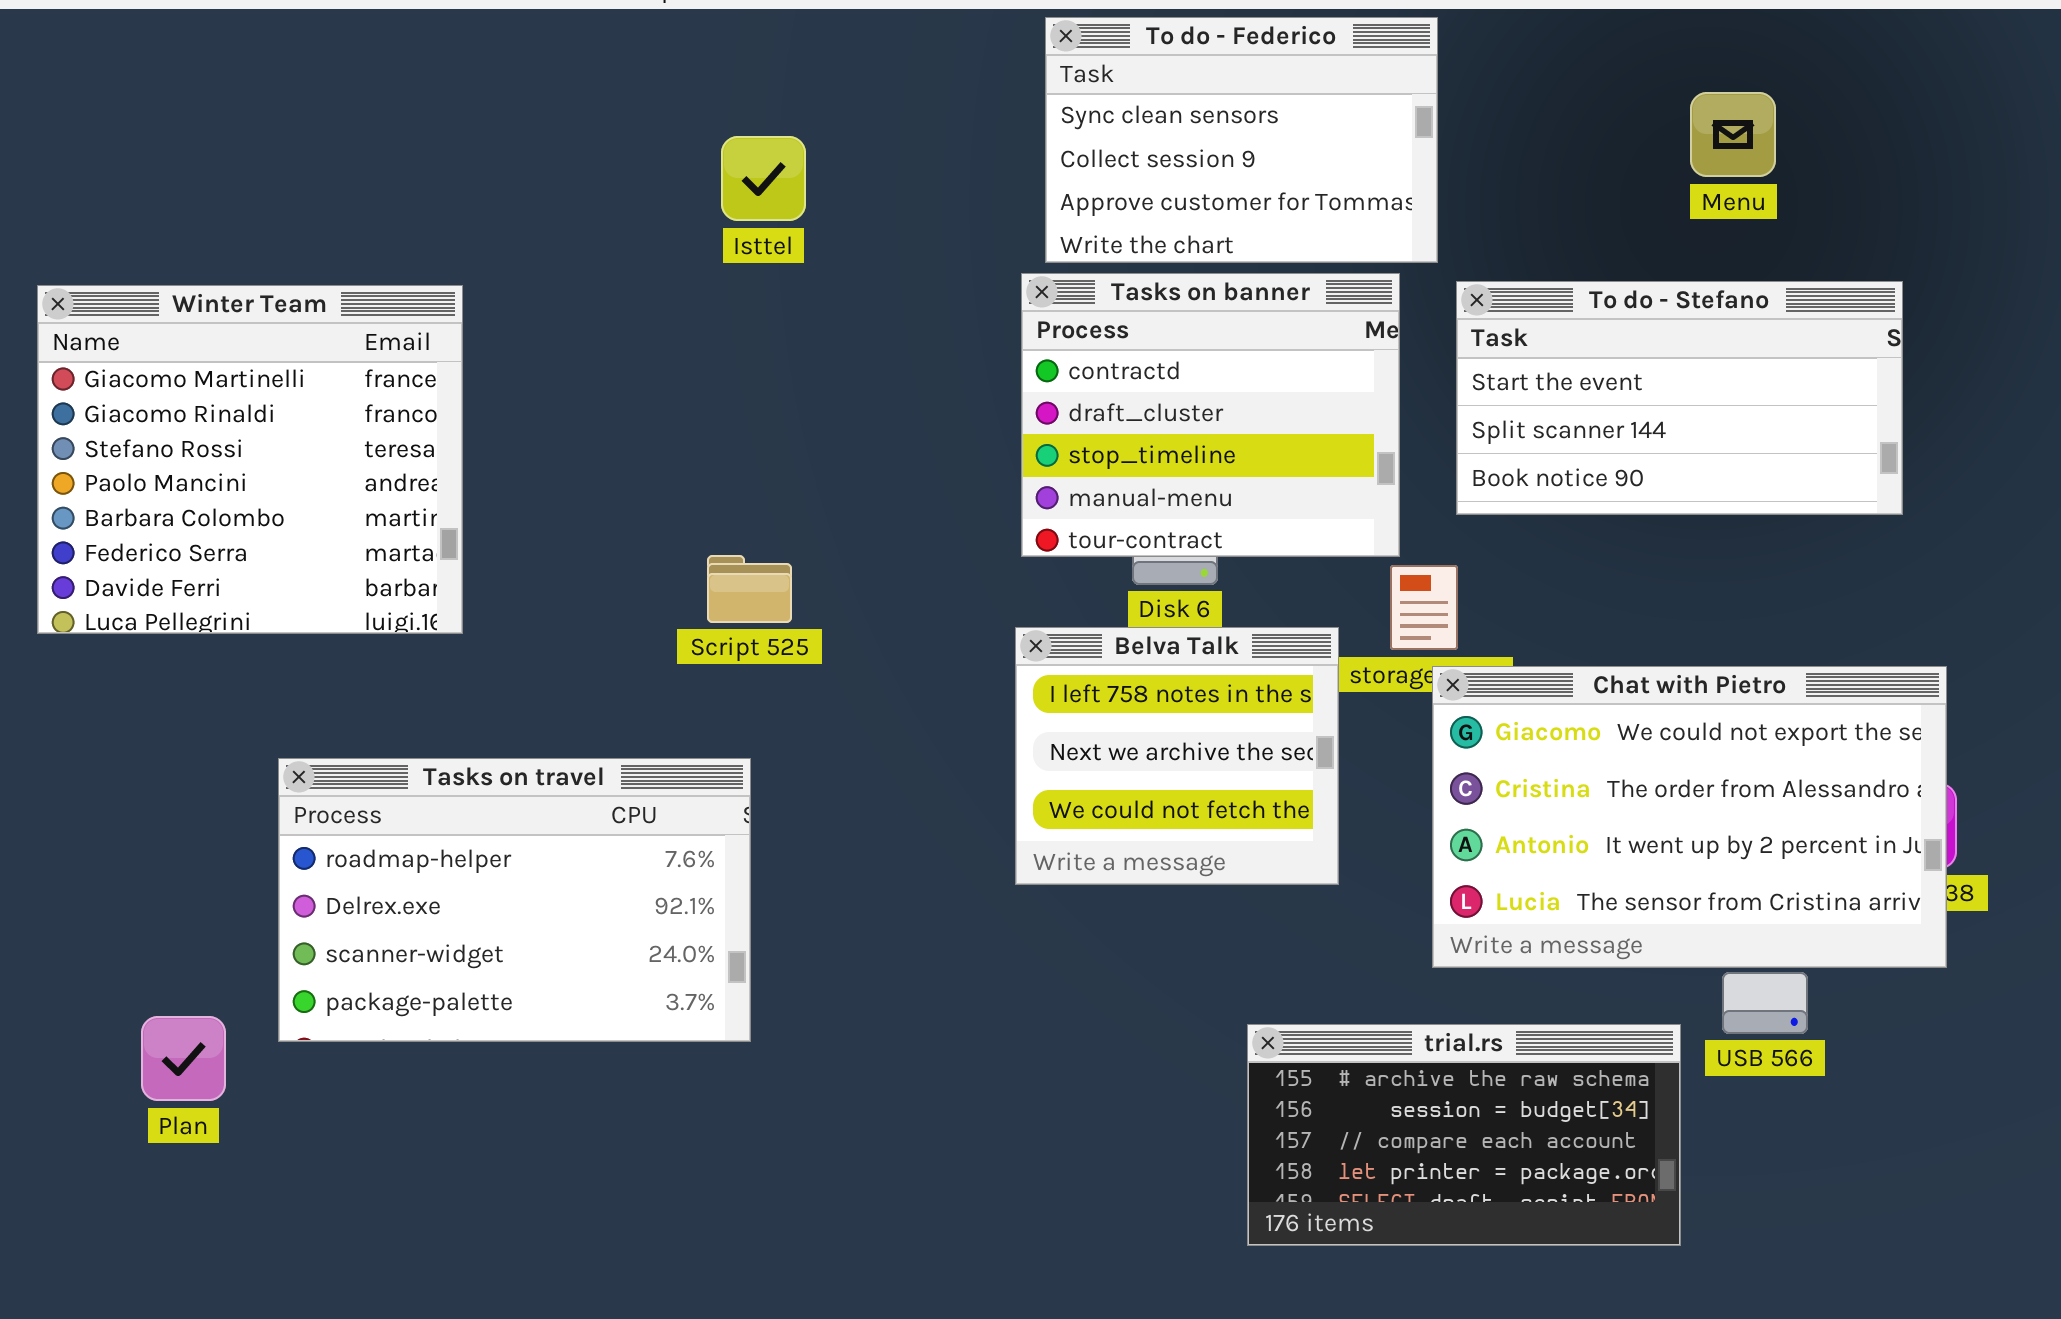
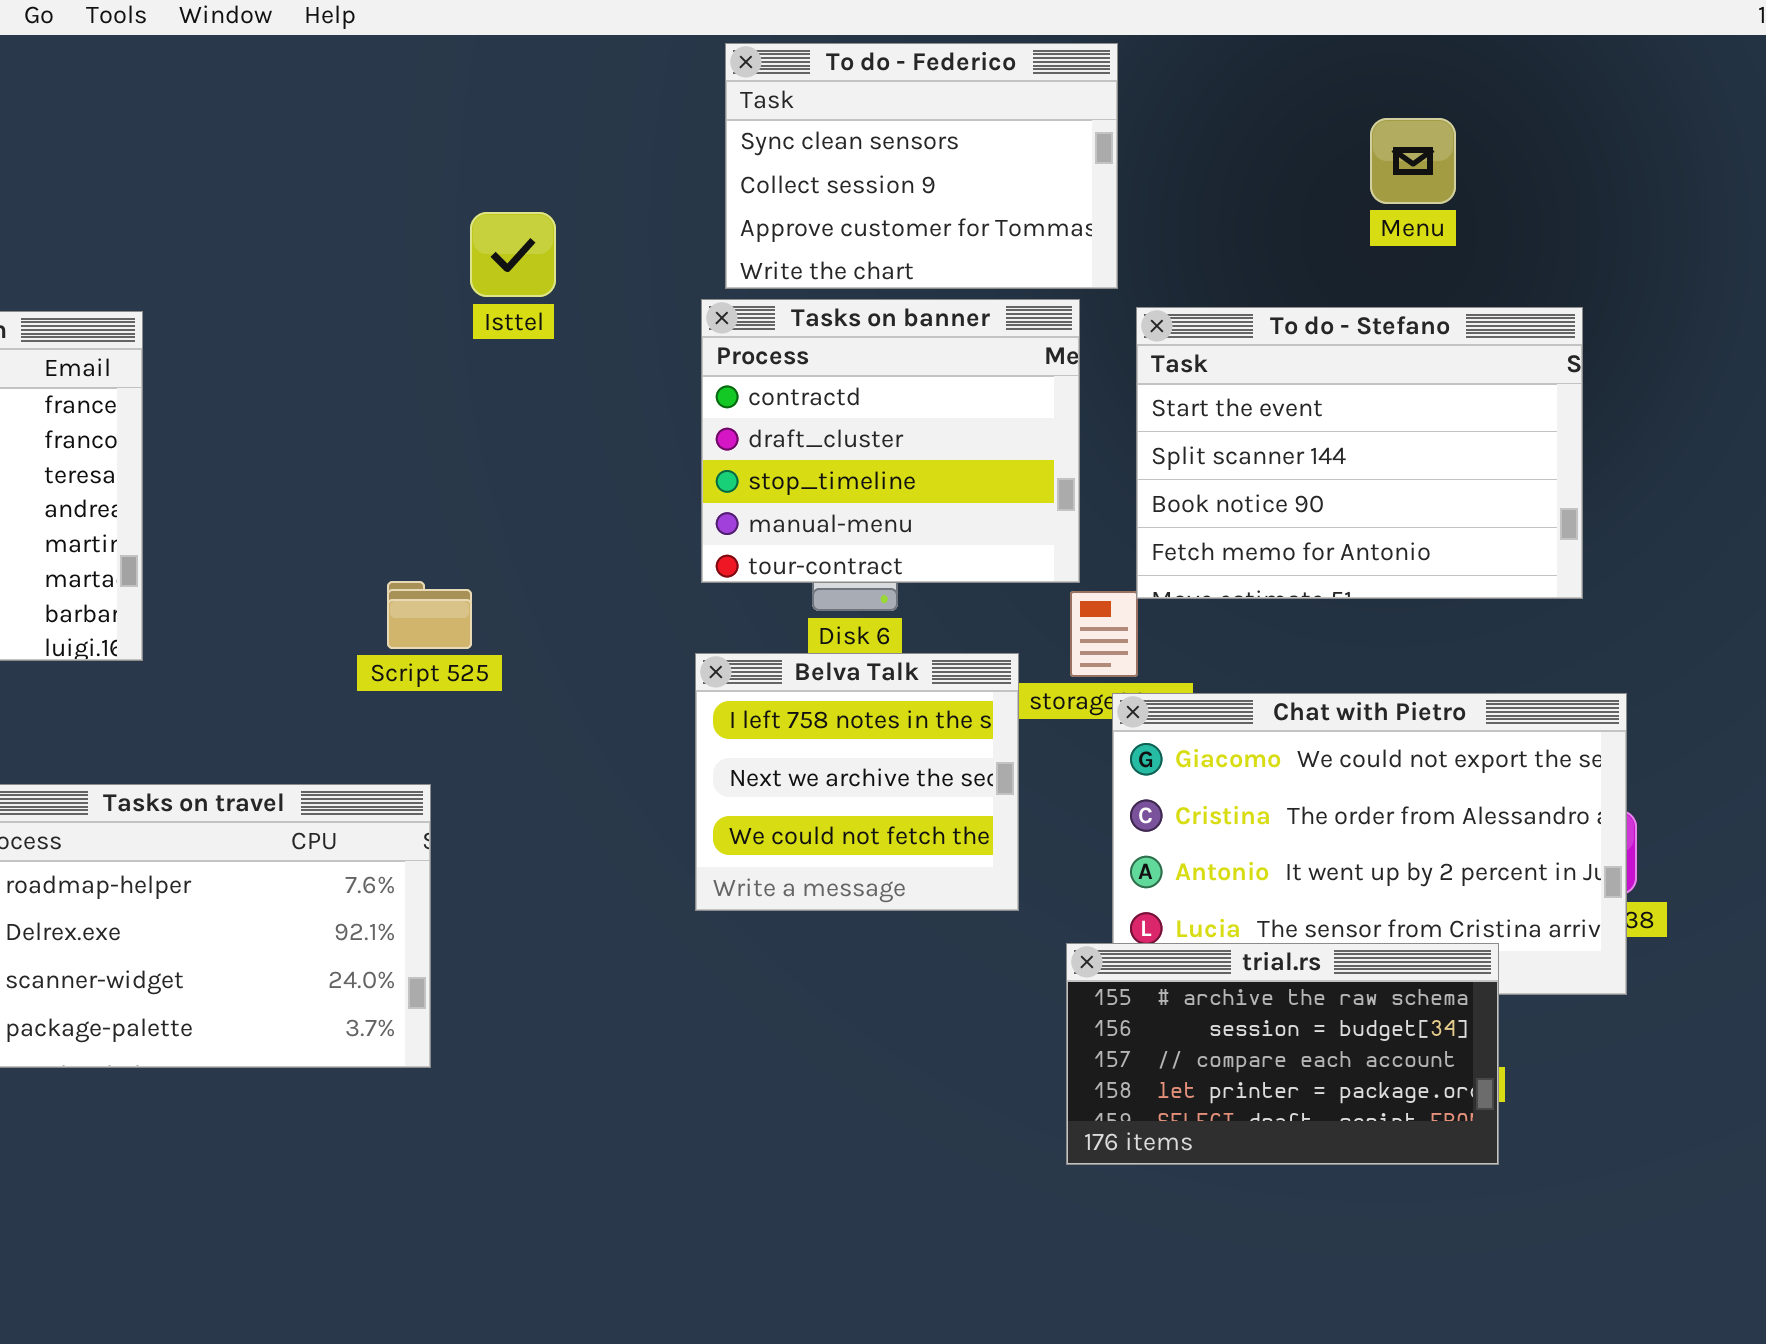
Isttel: [721,136,806,221] -> [470,212,556,297], moved
To do - Stefano: [1456,281,1903,515] -> [1136,307,1583,599], resized
trial.rs: [1247,1024,1681,1246] -> [1066,943,1499,1165], moved

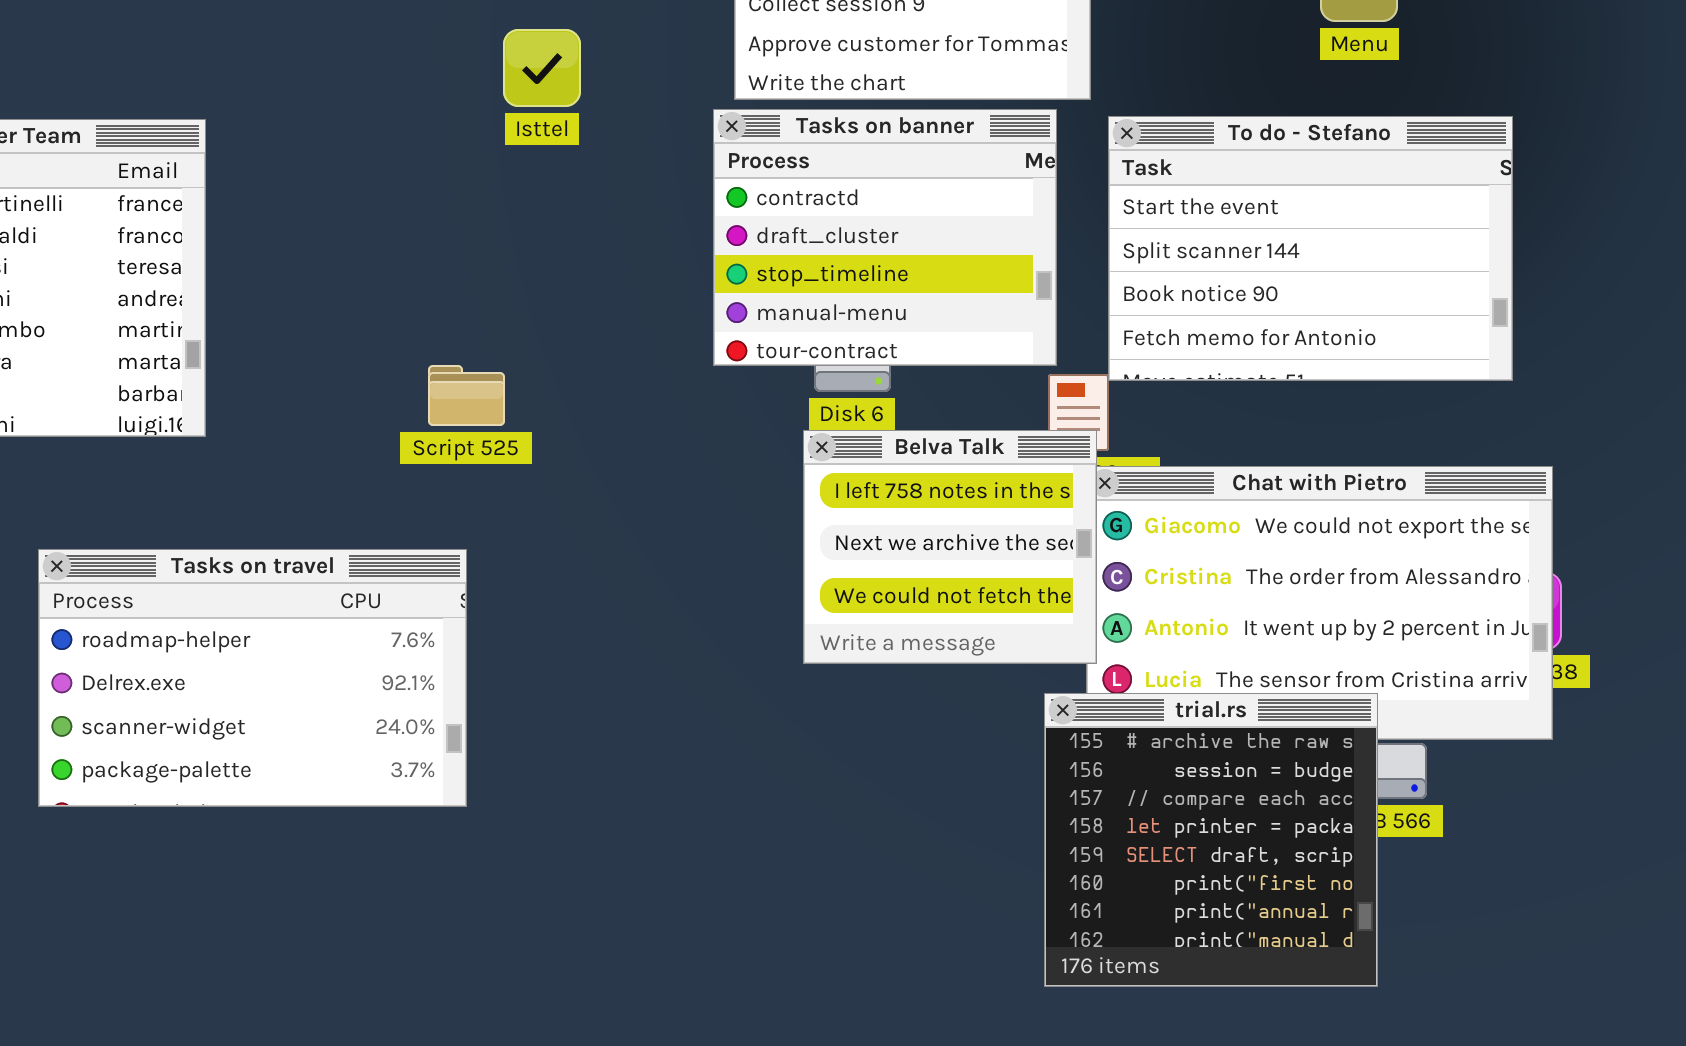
Belva Talk: [695,653,1019,911] -> [803,430,1097,664], moved
trial.rs: [1066,943,1499,1165] -> [1044,693,1378,987], resized

